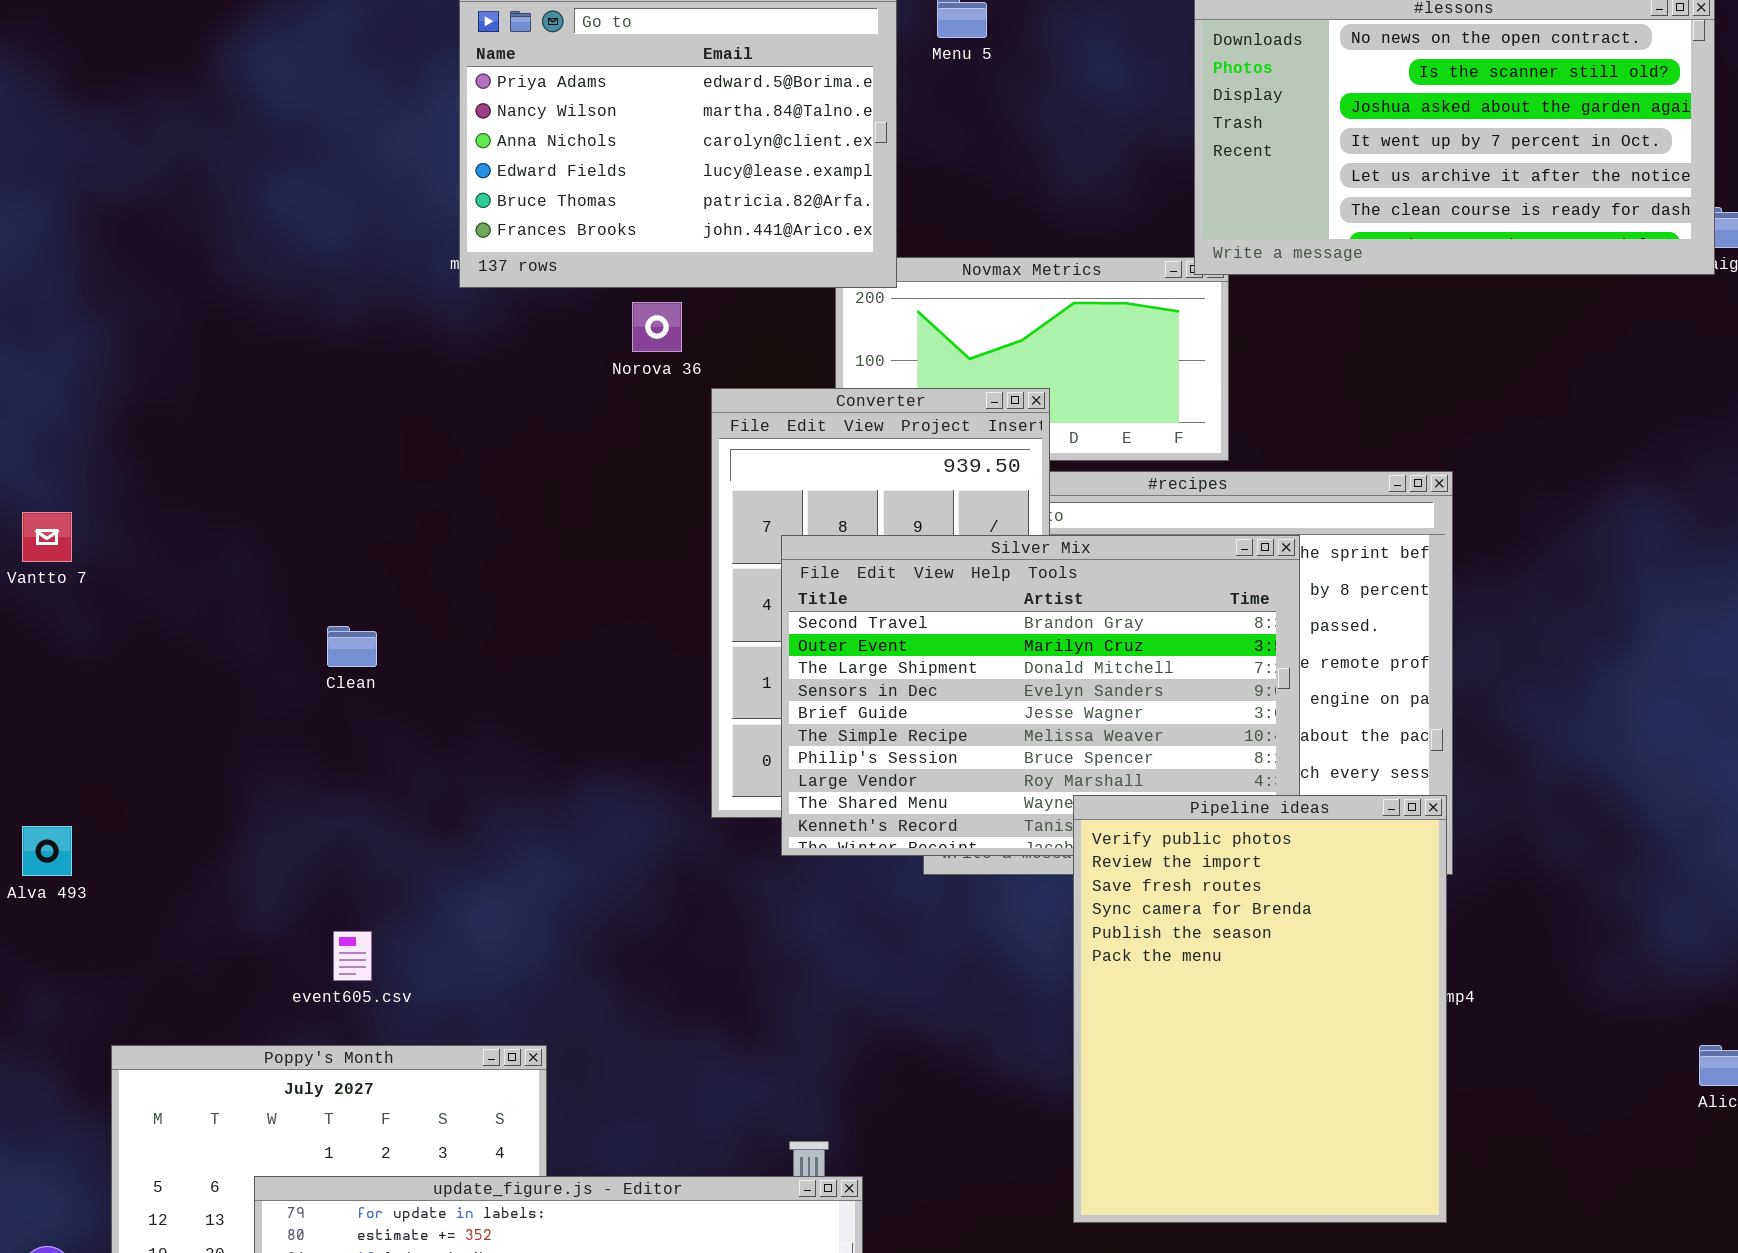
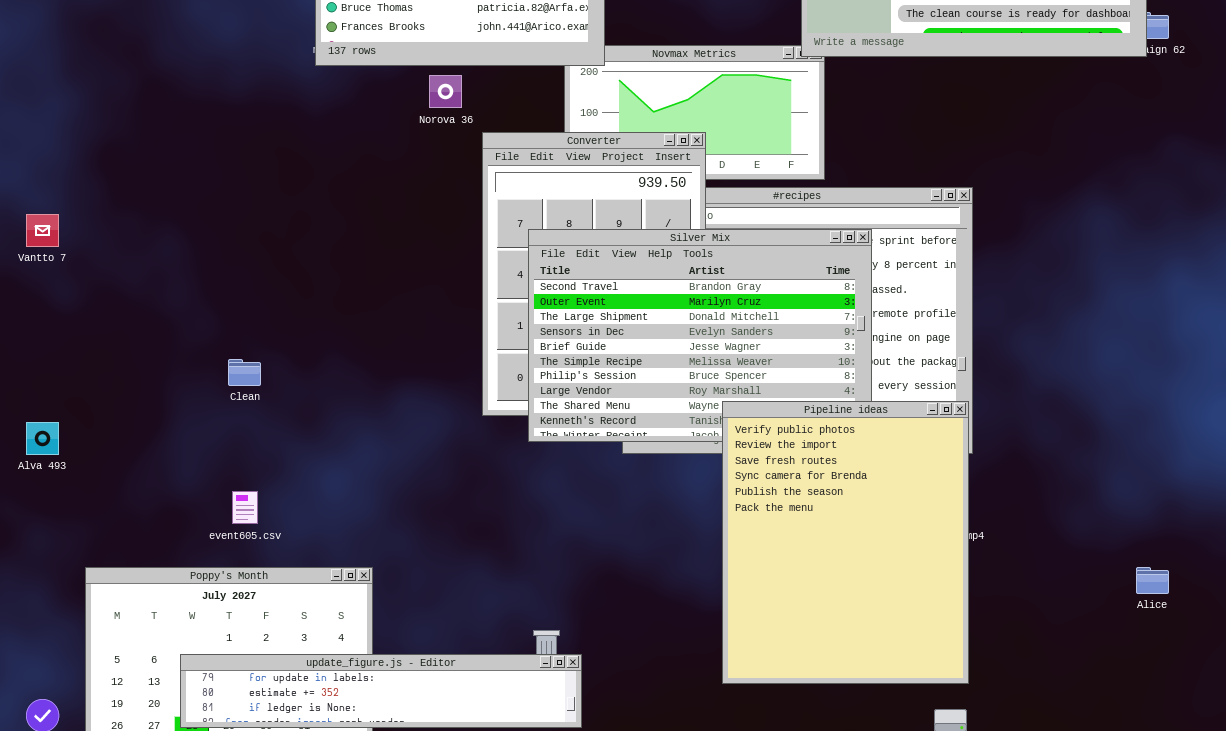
Clean: [327,626,377,667] -> [228,359,261,386], moved

